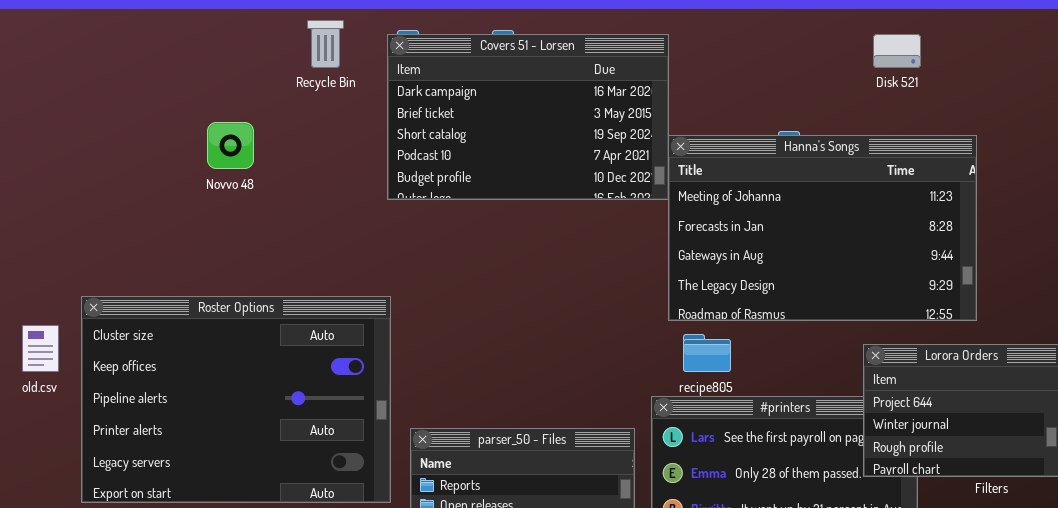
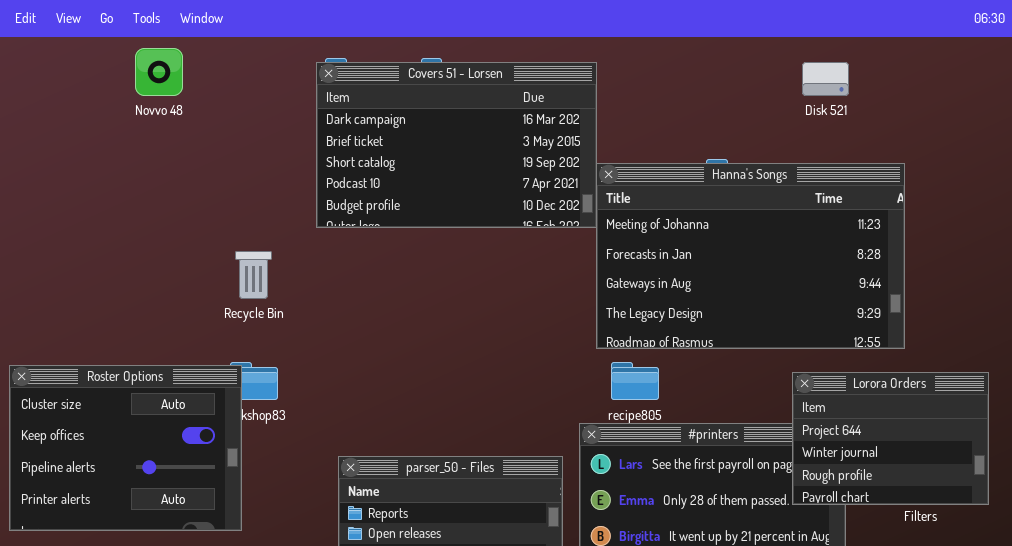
Recycle Bin: [307,20,344,68] -> [235,251,272,299], moved
Novvo 48: [207,122,254,169] -> [135,48,183,96], moved
Roster Options: [81,296,391,503] -> [9,365,242,531], resized

